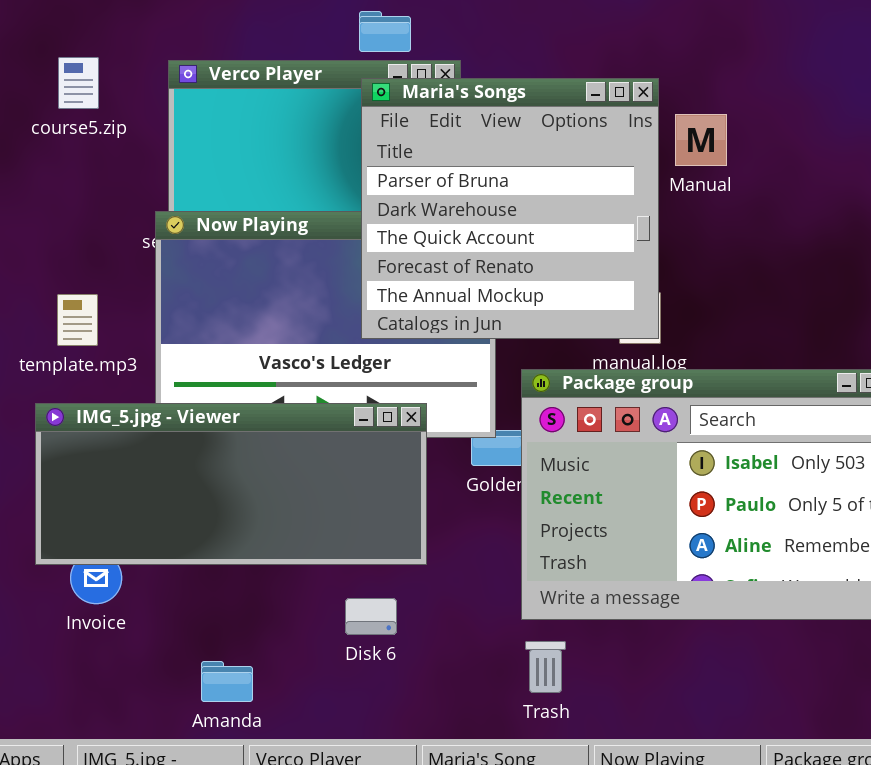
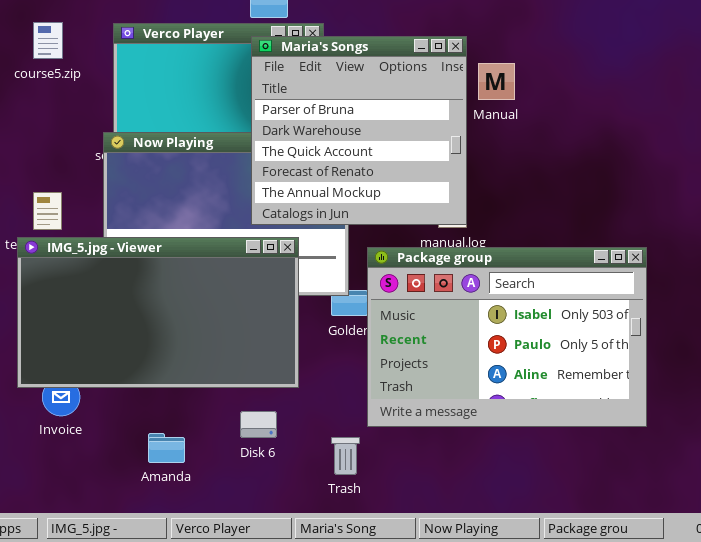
IMG_5.jpg - Viewer: [35,403,427,565] -> [17,237,299,388], resized
Trash: [525,641,566,693] -> [331,437,360,475], moved
Amanda: [201,661,253,702] -> [148,433,185,463], moved

